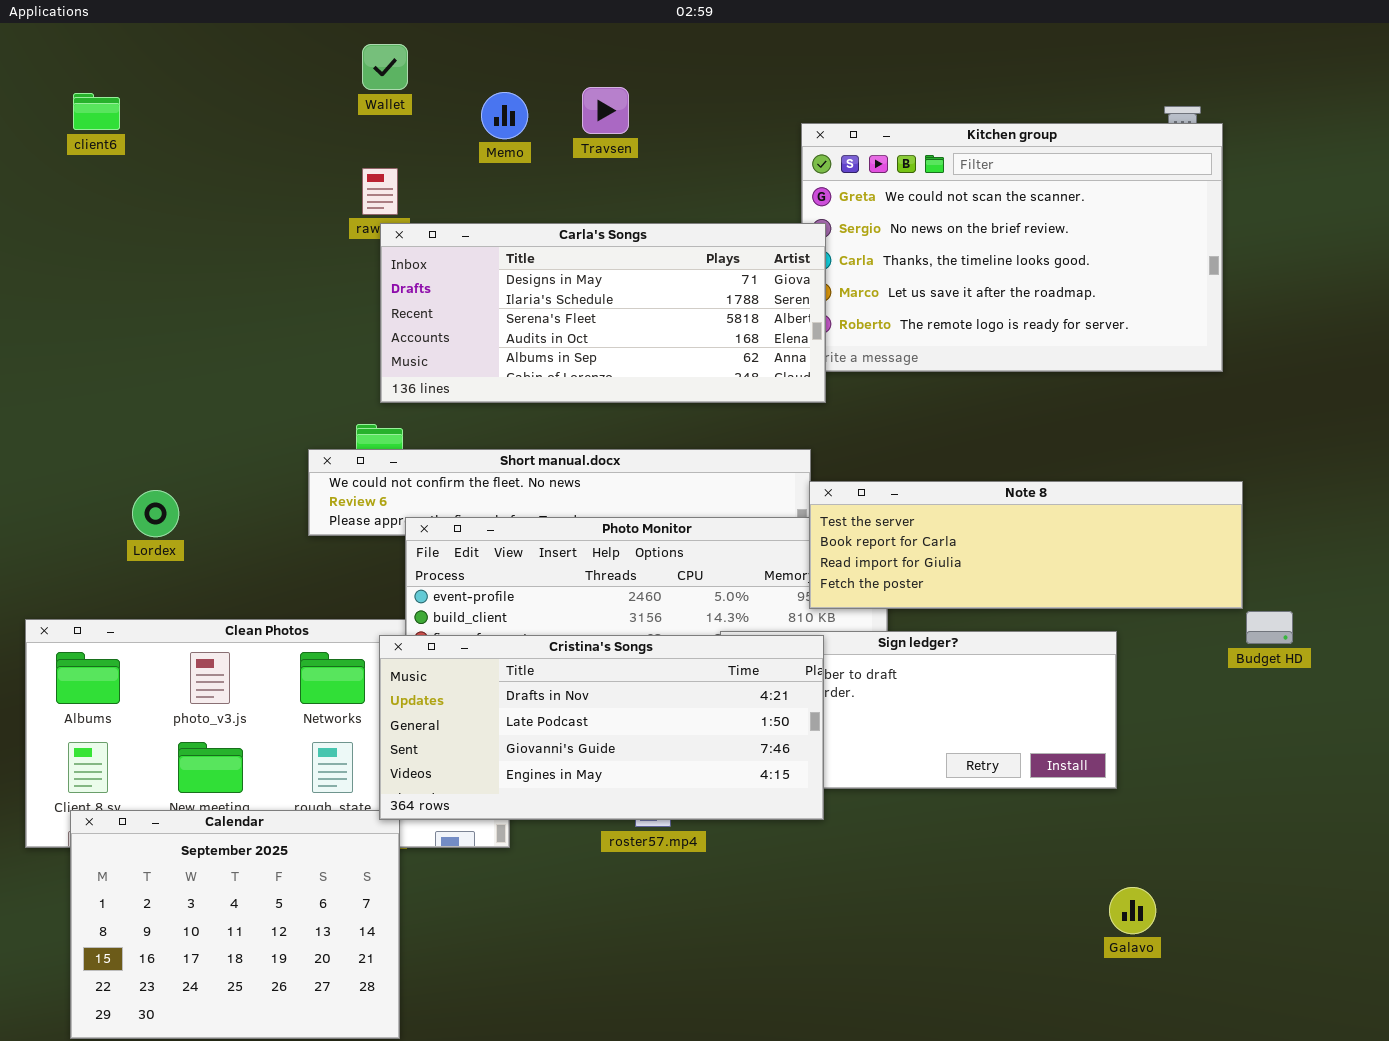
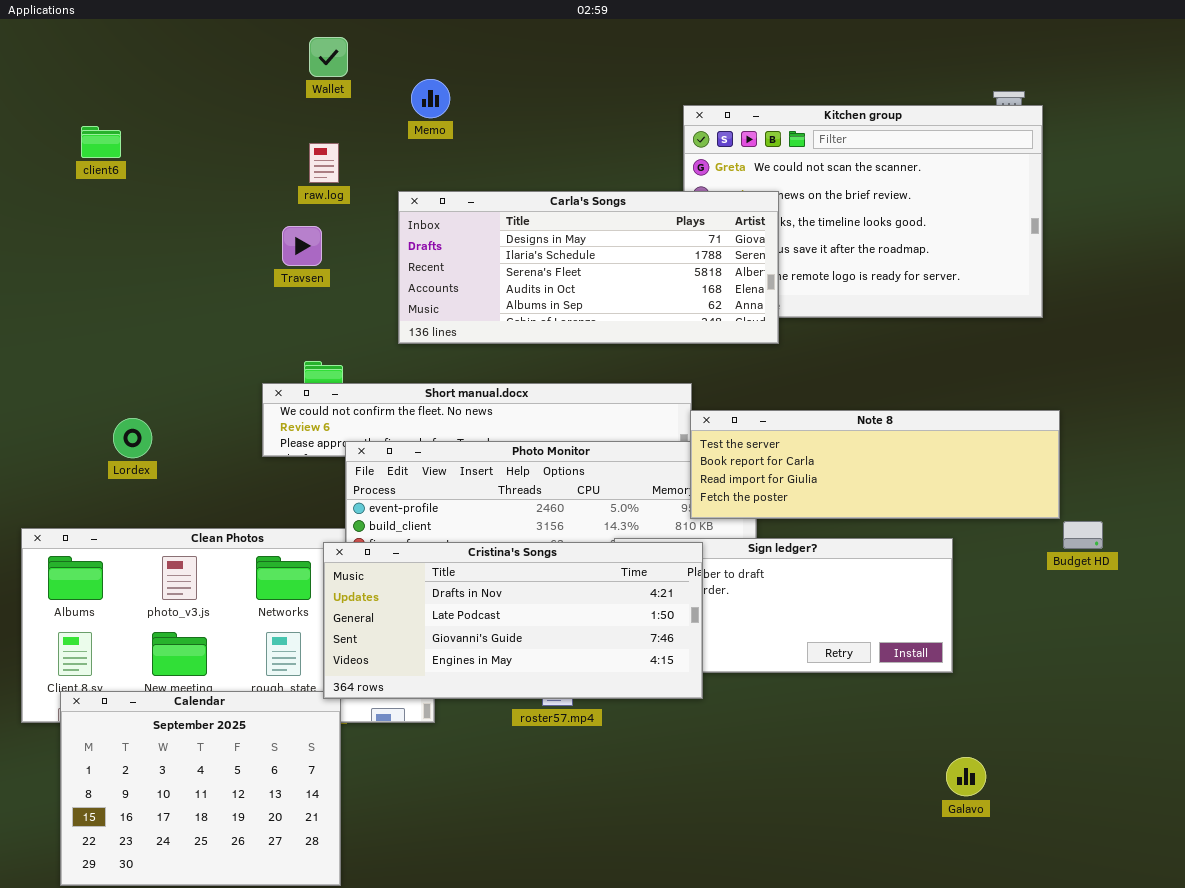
Travsen: [582,87,629,134] -> [282,226,322,266], moved
client6: [73,93,120,130] -> [81,126,121,158], moved
Carla's Songs: [380,223,826,403] -> [398,191,779,344], moved

